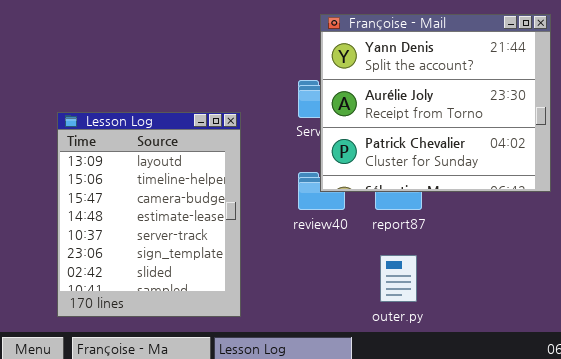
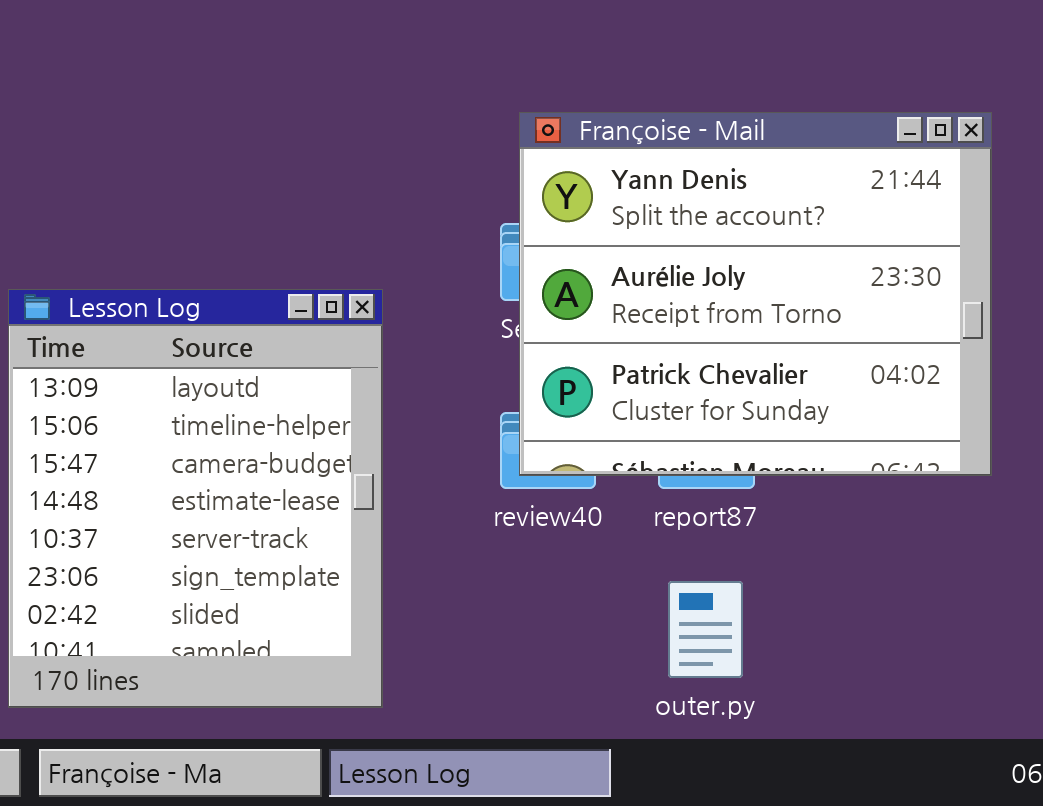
Françoise - Mail: [320,14,551,192] -> [519,112,992,476], moved

